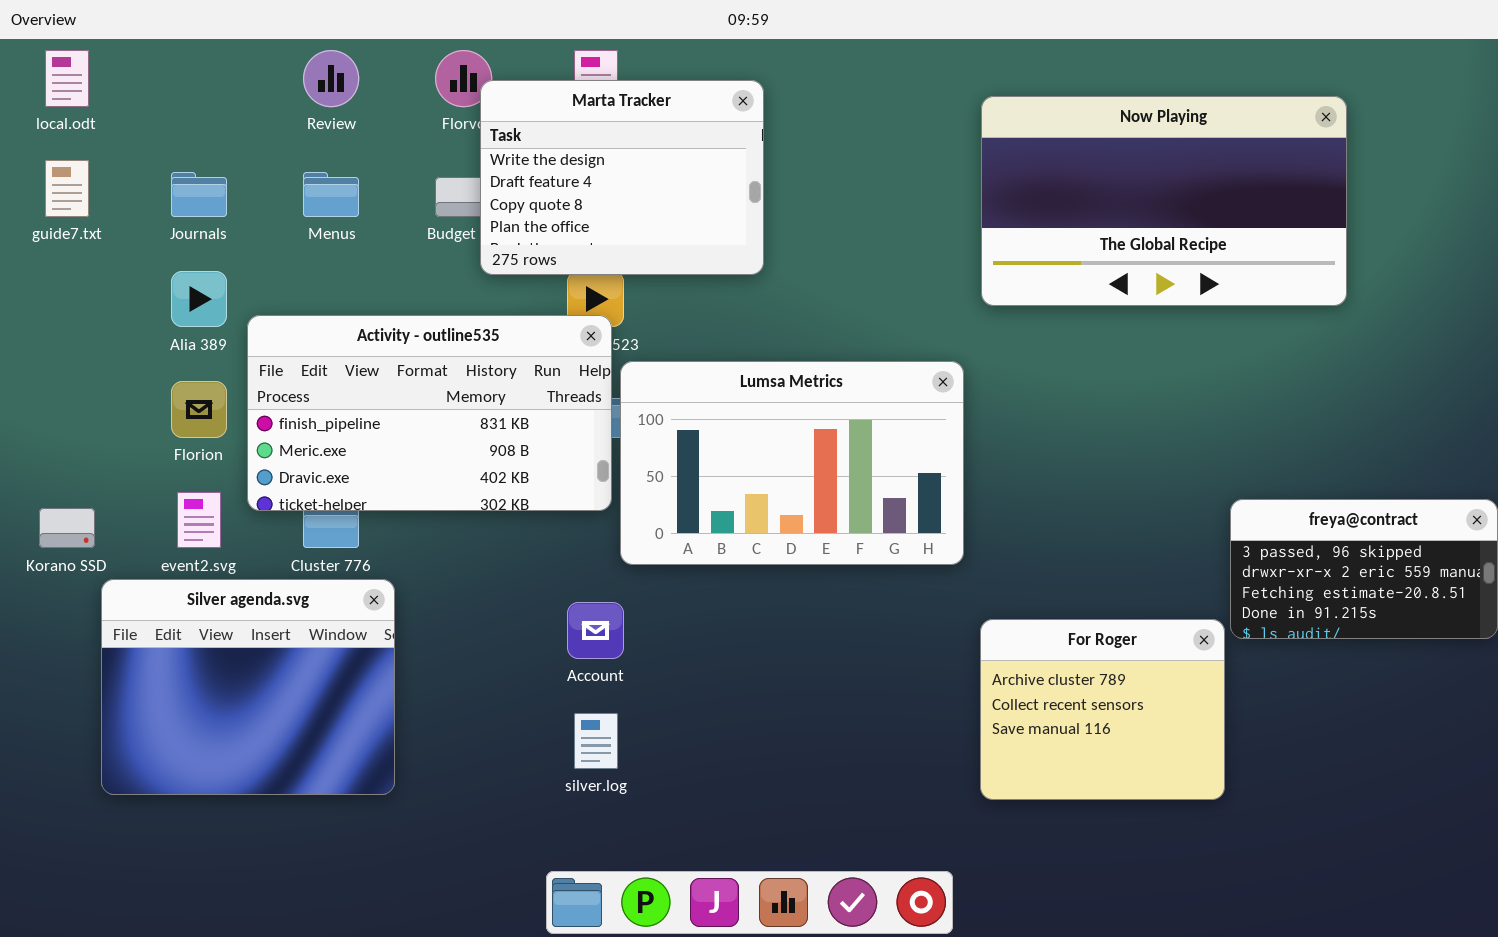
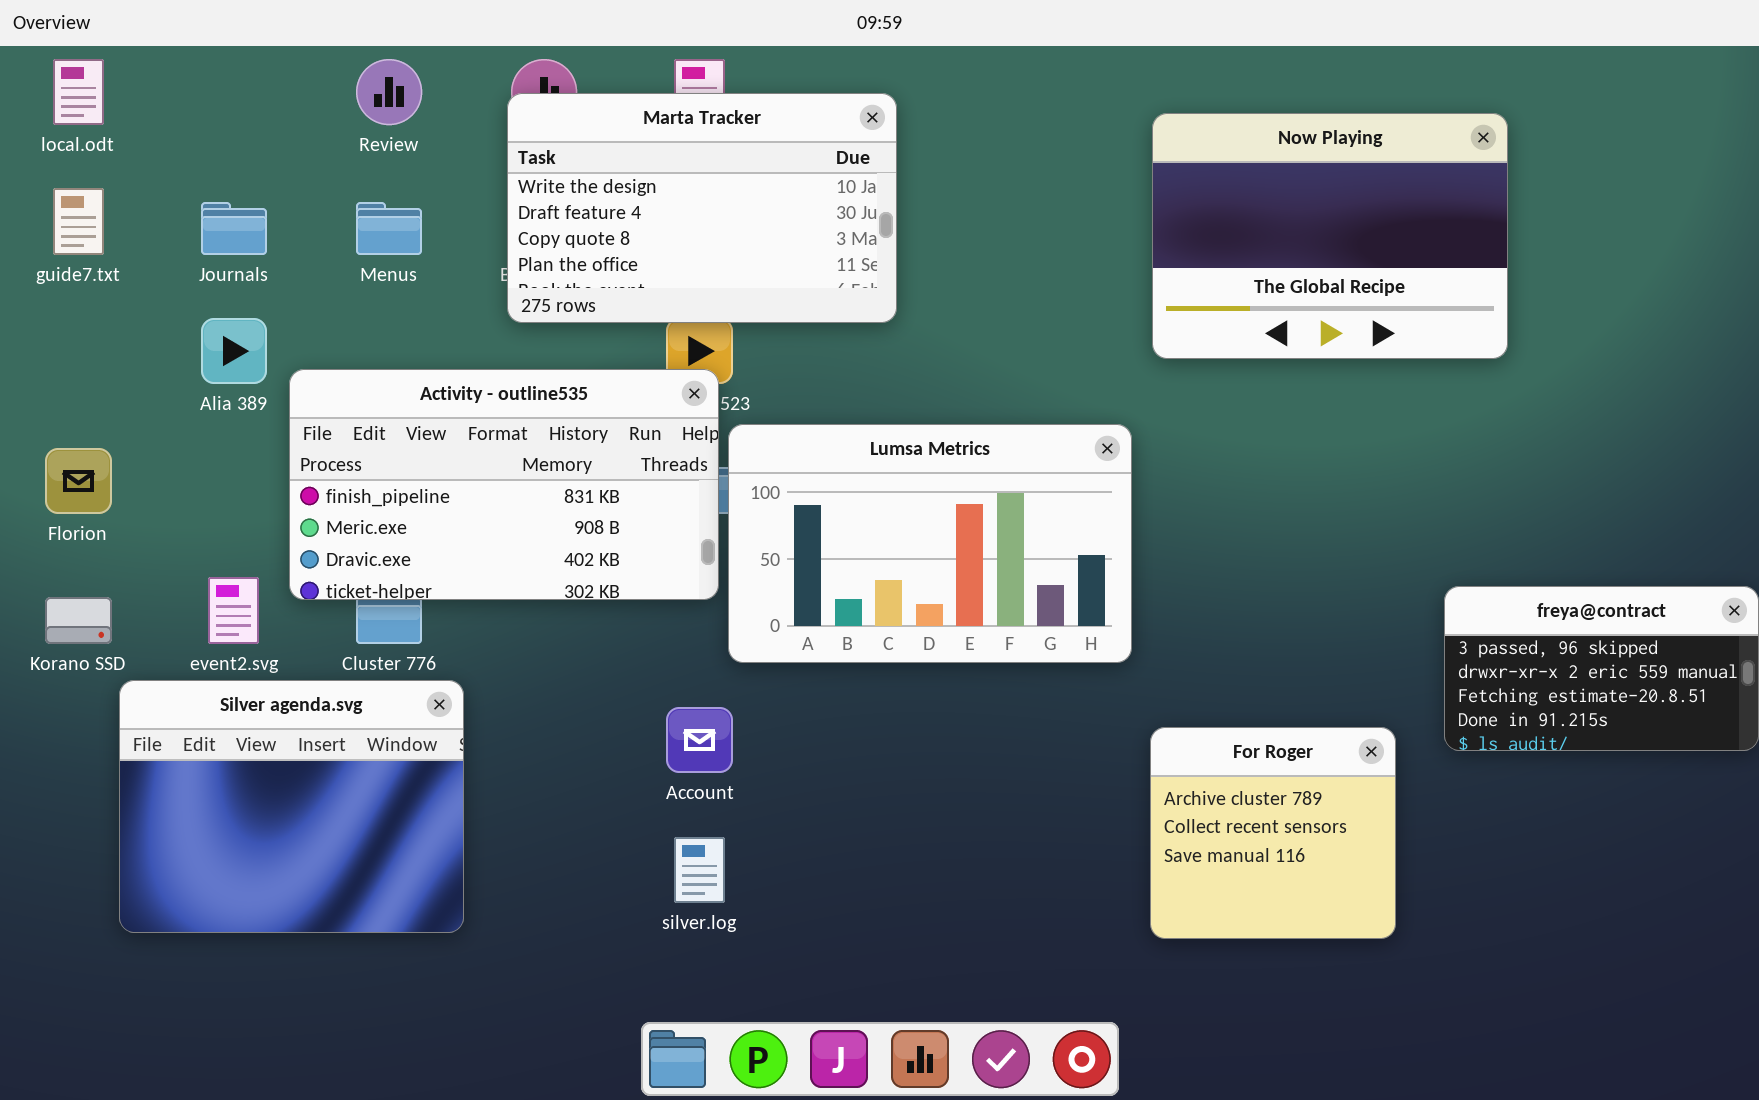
Marta Tracker: [480,80,764,275] -> [507,93,897,323], resized
Now Playing: [981,96,1347,306] -> [1152,113,1508,359], resized
Florion: [171,381,227,438] -> [45,448,112,514], moved
For Roger: [980,619,1225,800] -> [1150,727,1396,939], resized

